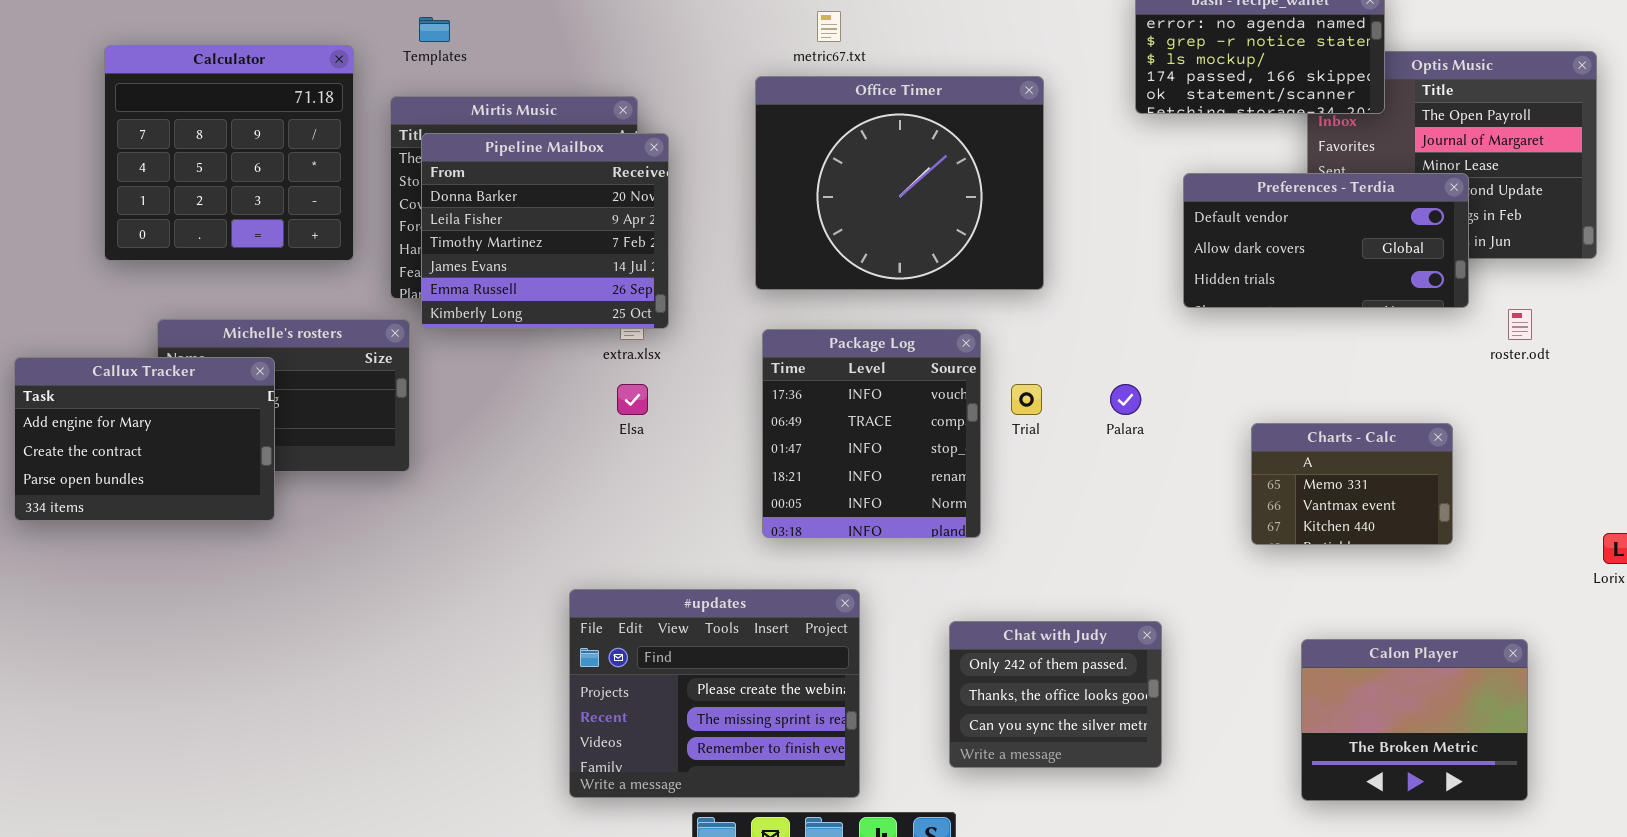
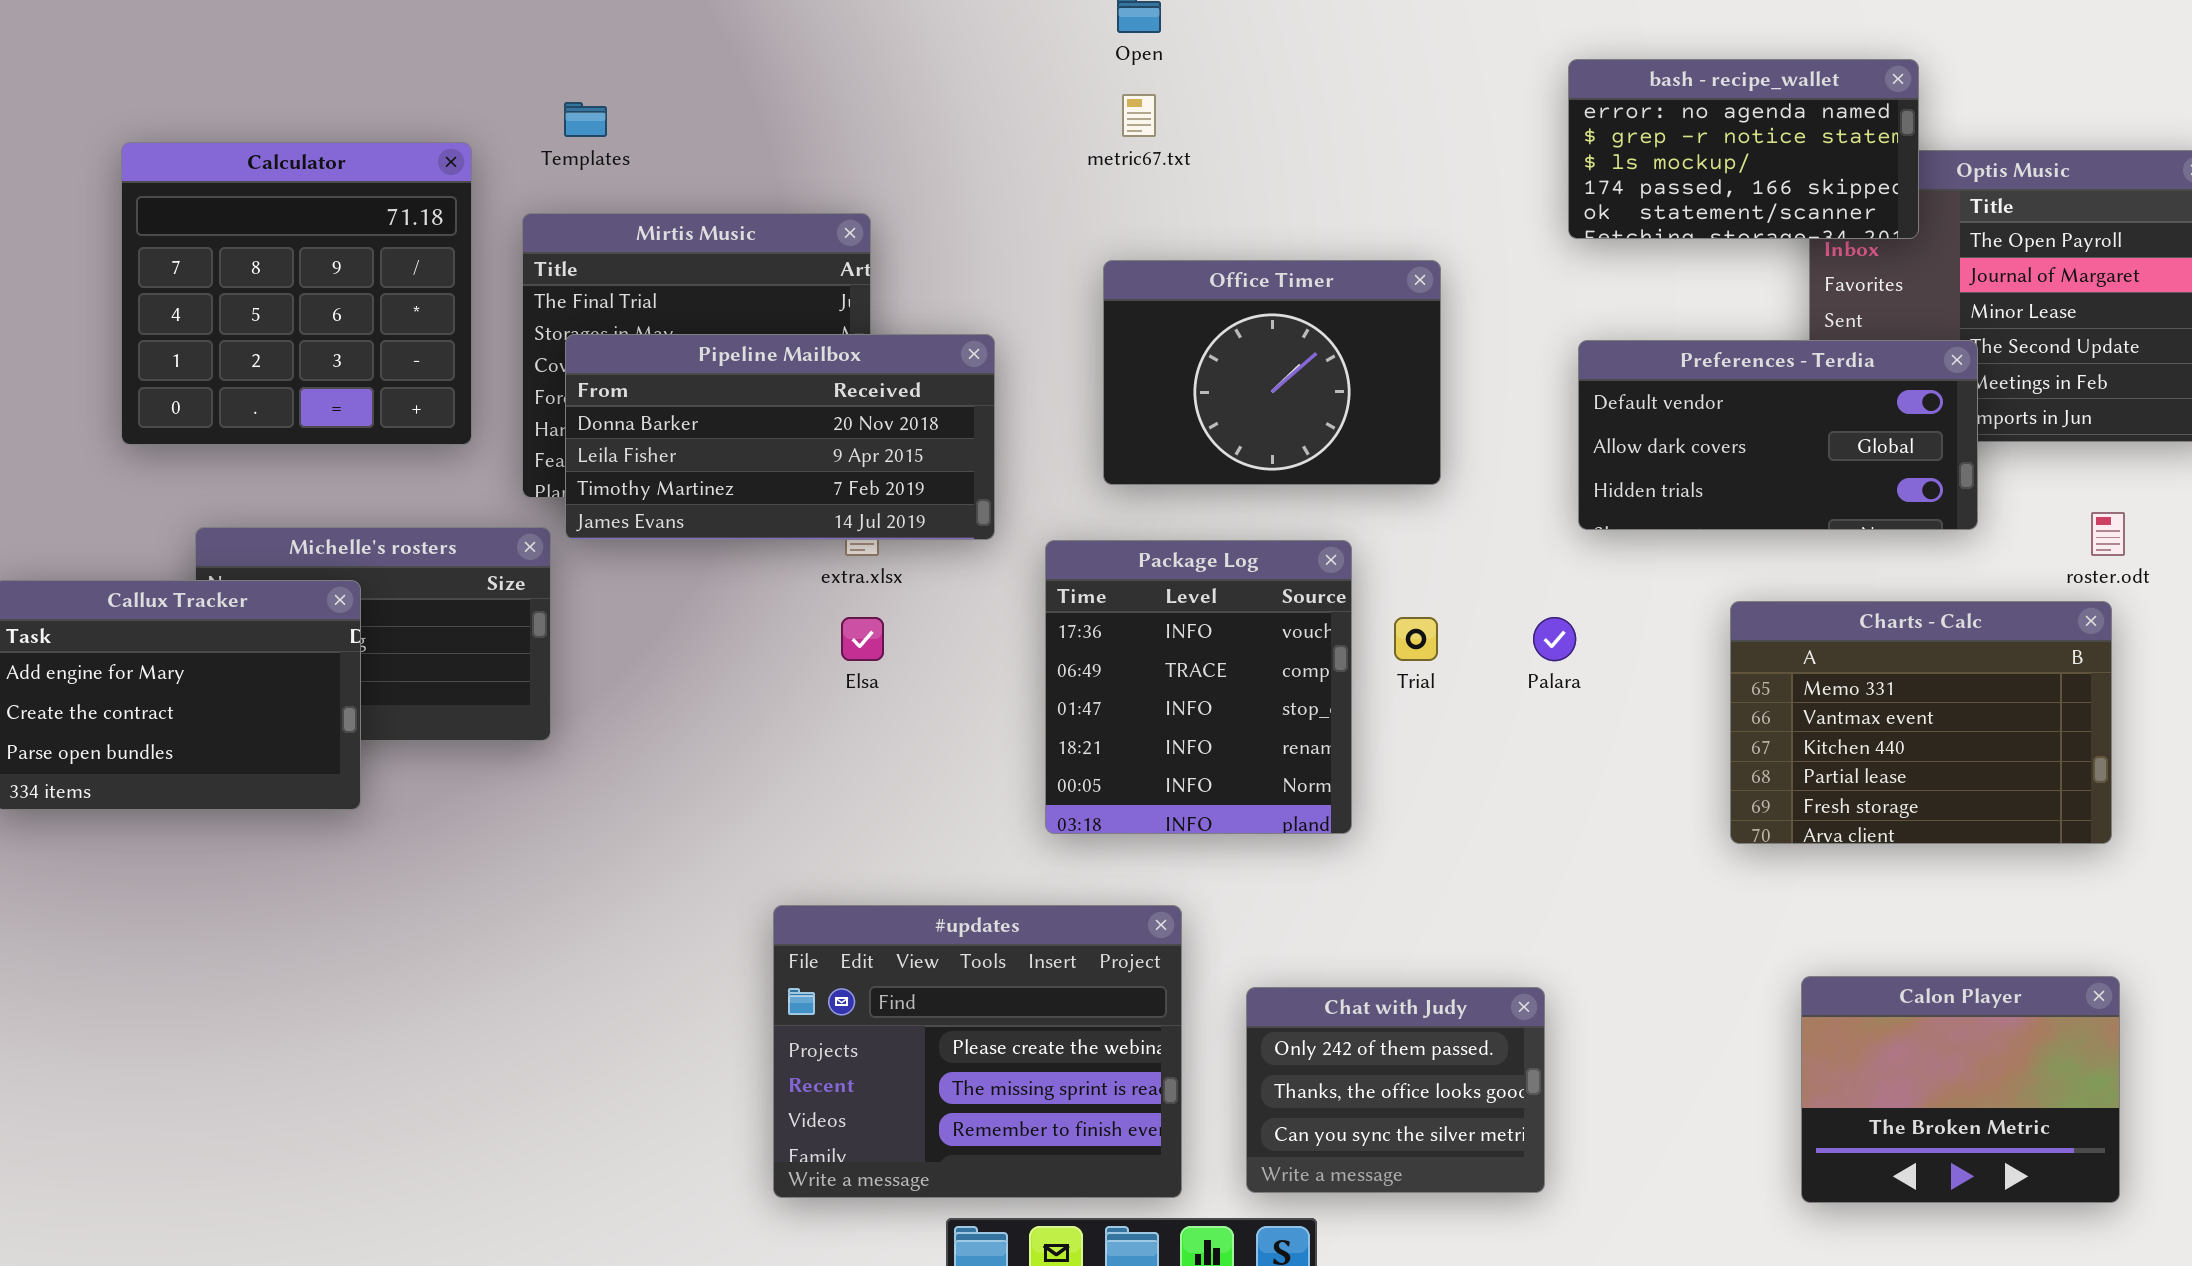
Office Timer: [755,76,1044,290] -> [1103,260,1441,485], resized
Pipeline Mailbox: [421,133,669,329] -> [565,334,995,540], resized
Preferences - Terdia: [1183,173,1469,308] -> [1578,340,1978,530], moved
Charts - Calc: [1251,423,1453,545] -> [1730,601,2112,844], resized
Chat with Judy: [949,621,1162,768] -> [1246,987,1545,1193], moved

